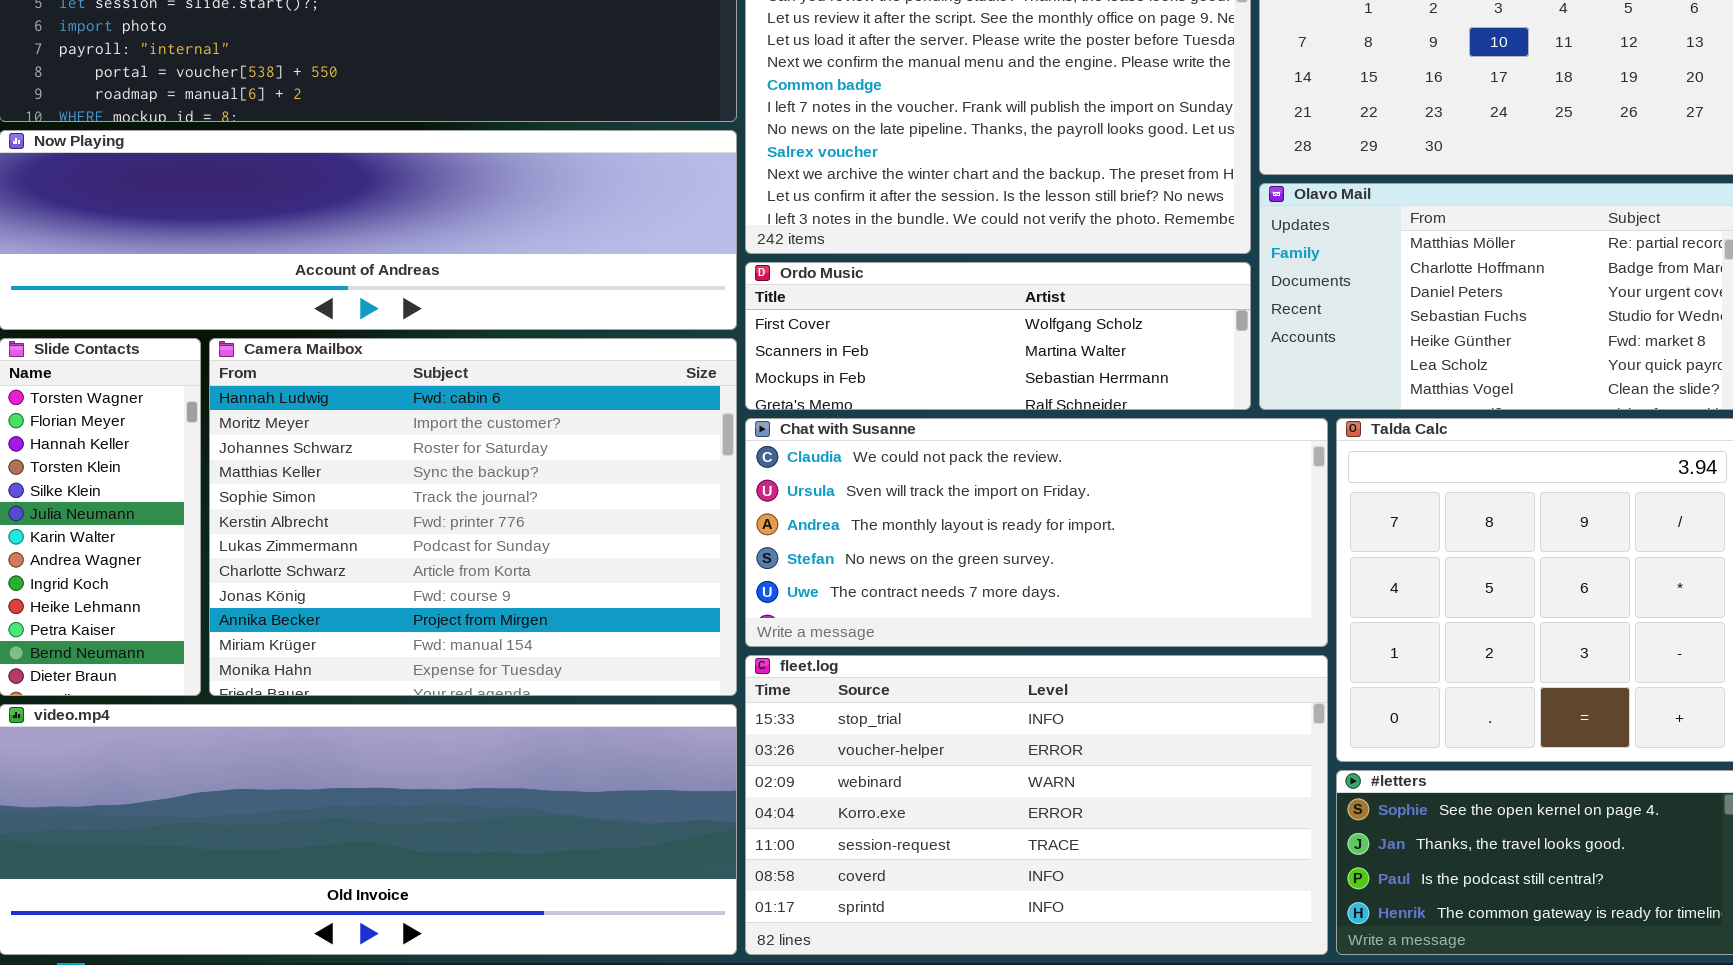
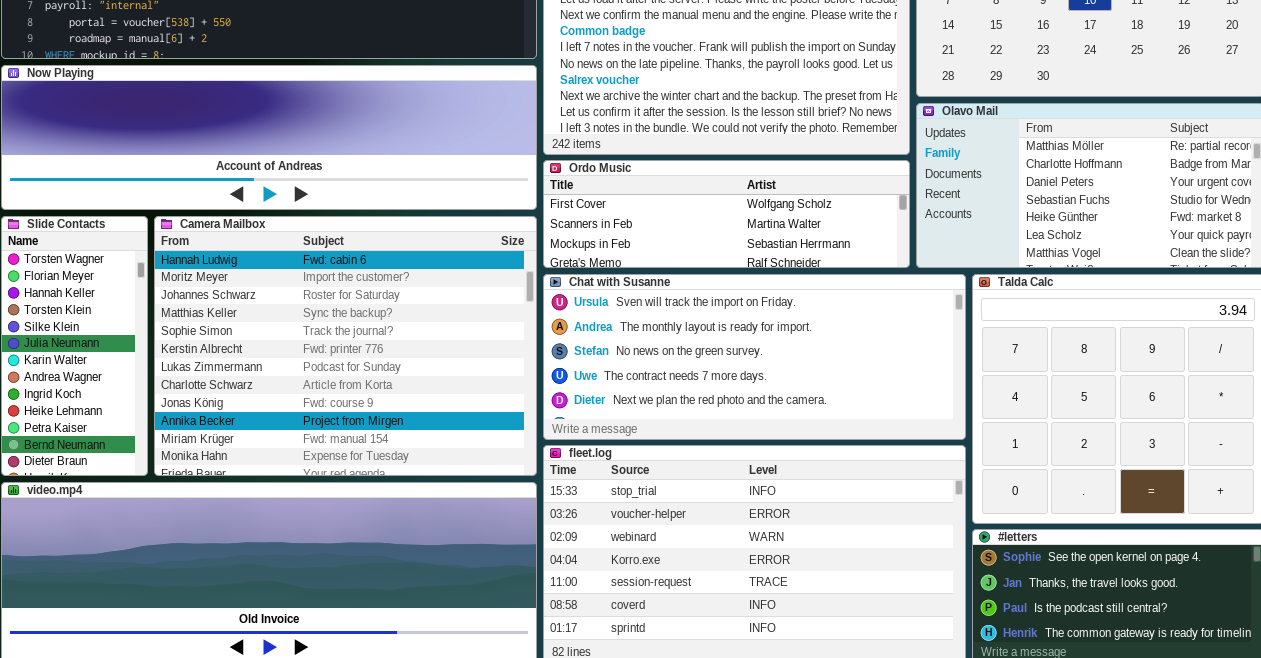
Chat with Susanne: [745,418,1328,647] -> [543,274,966,440], scrolled down 1 row

